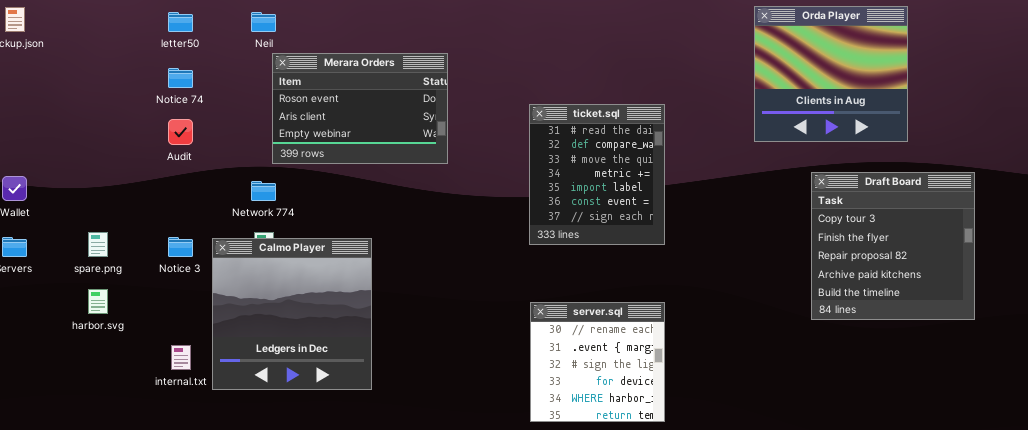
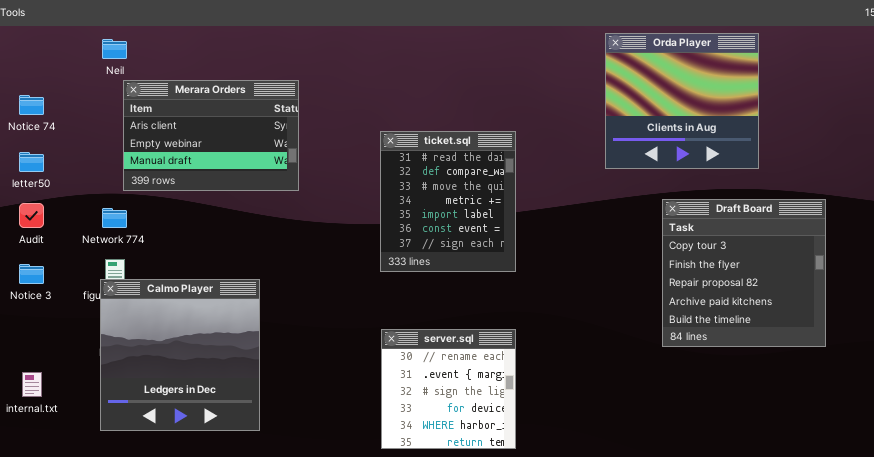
letter50: [168,12,193,32] -> [19,152,44,172], moved
Merara Orders: [272,53,448,164] -> [123,80,299,191], scrolled down 1 row
Audit: [168,119,193,145] -> [19,203,44,228], moved
Calmo Player: [212,238,372,390] -> [100,279,260,431], moved

